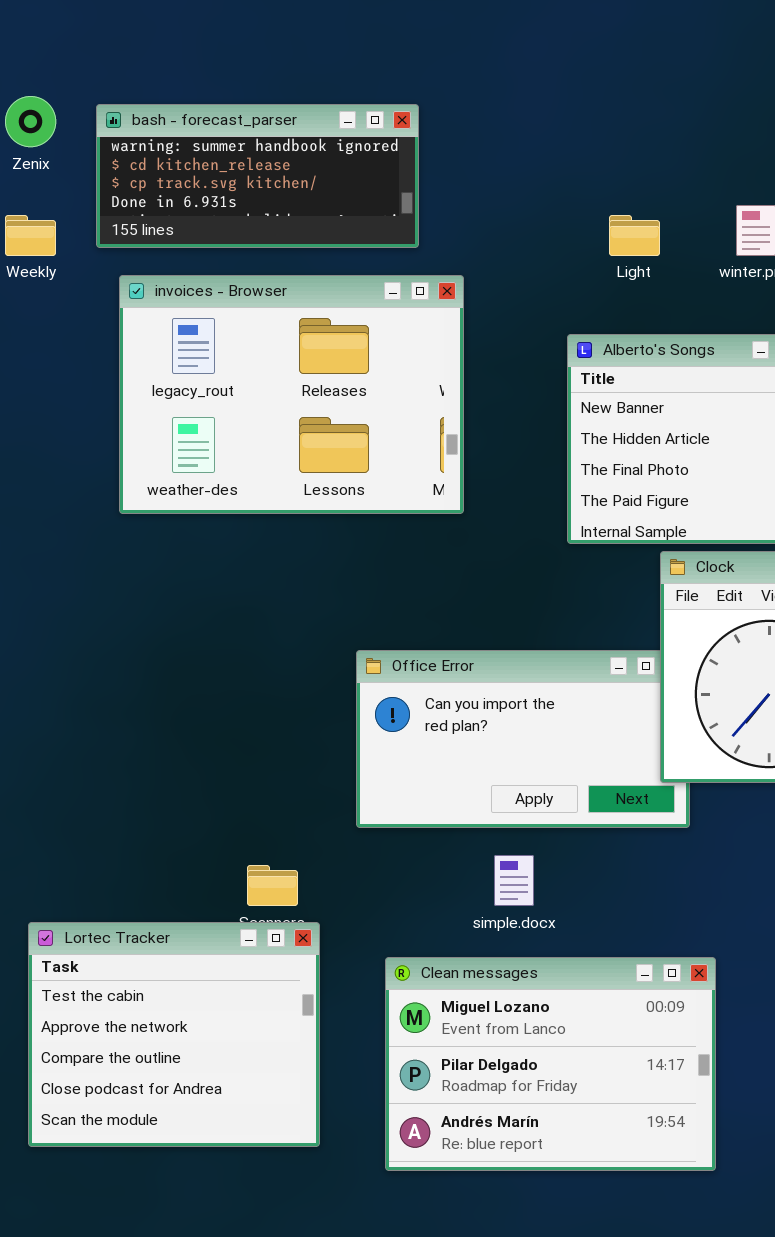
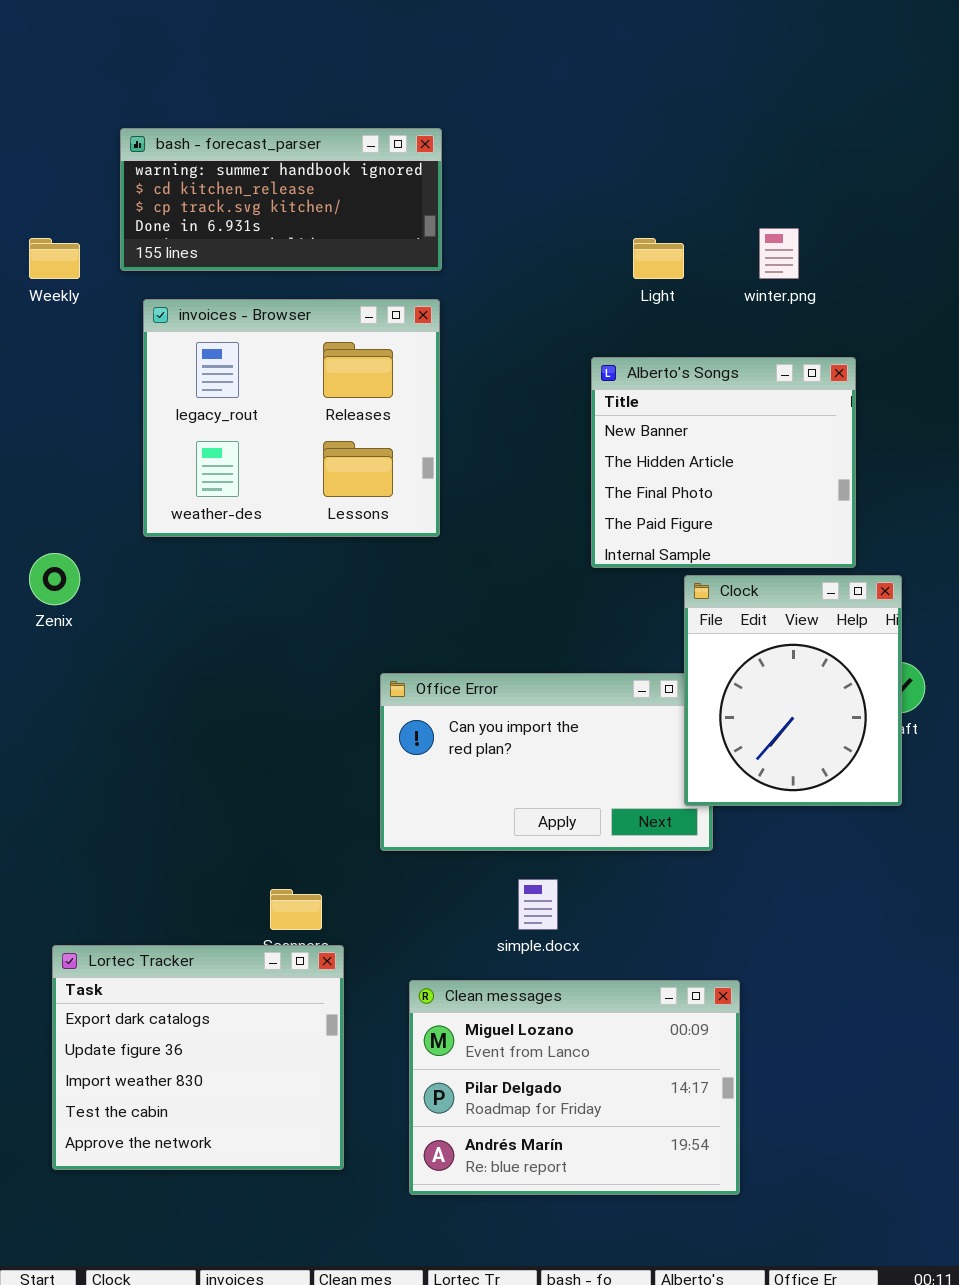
Zenix: [5,96,56,147] -> [29,553,80,605], moved
invoices - Browser: [119,275,464,514] -> [143,299,440,537], resized
Lortec Tracker: [28,922,320,1147] -> [52,945,344,1170], scrolled up 3 rows

